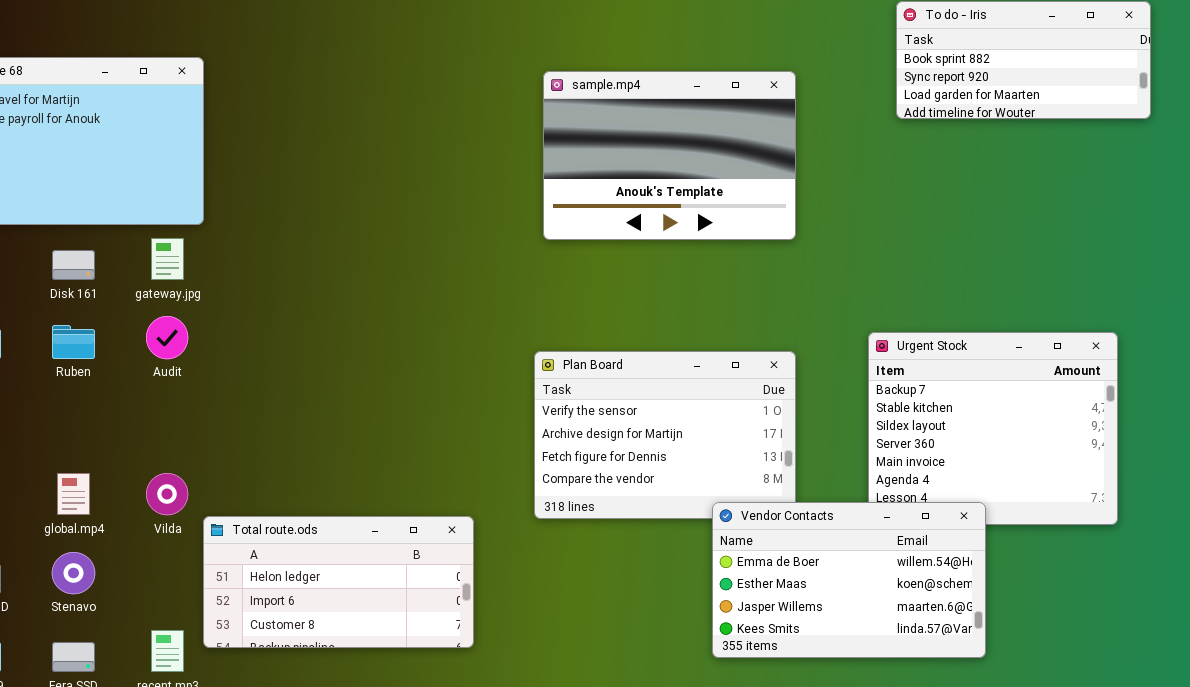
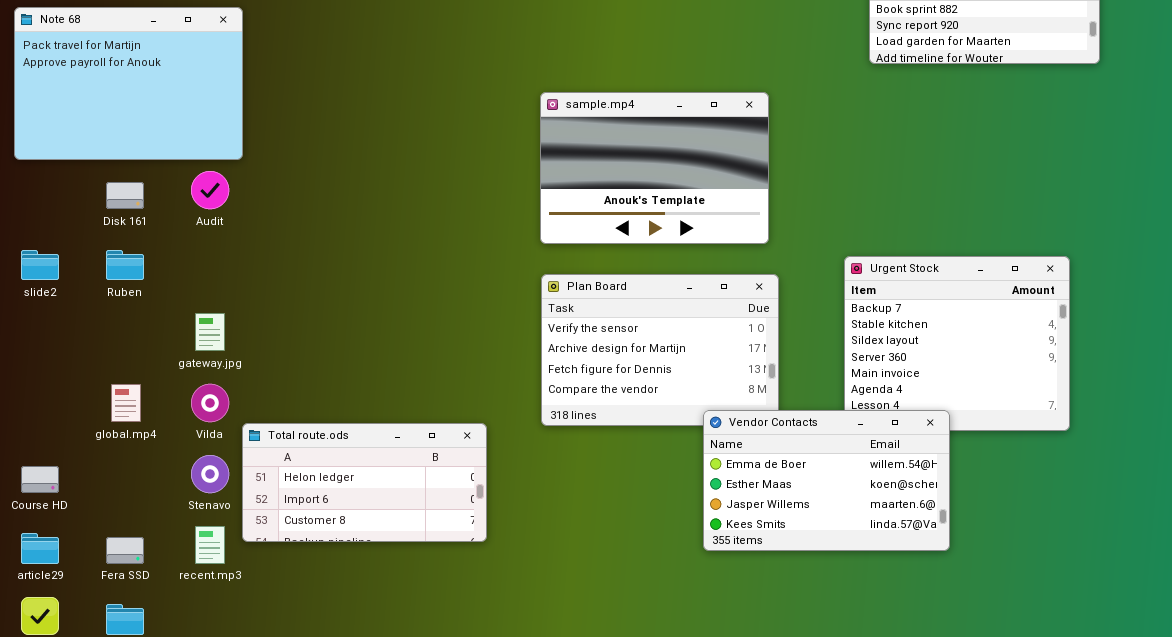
sample.mp4: [543,71,796,240] -> [540,92,769,244], moved
gateway.jpg: [151,238,184,280] -> [195,313,225,351], moved
Audit: [146,316,188,359] -> [191,171,229,209], moved
Stenavo: [52,552,95,594] -> [191,455,229,493], moved

